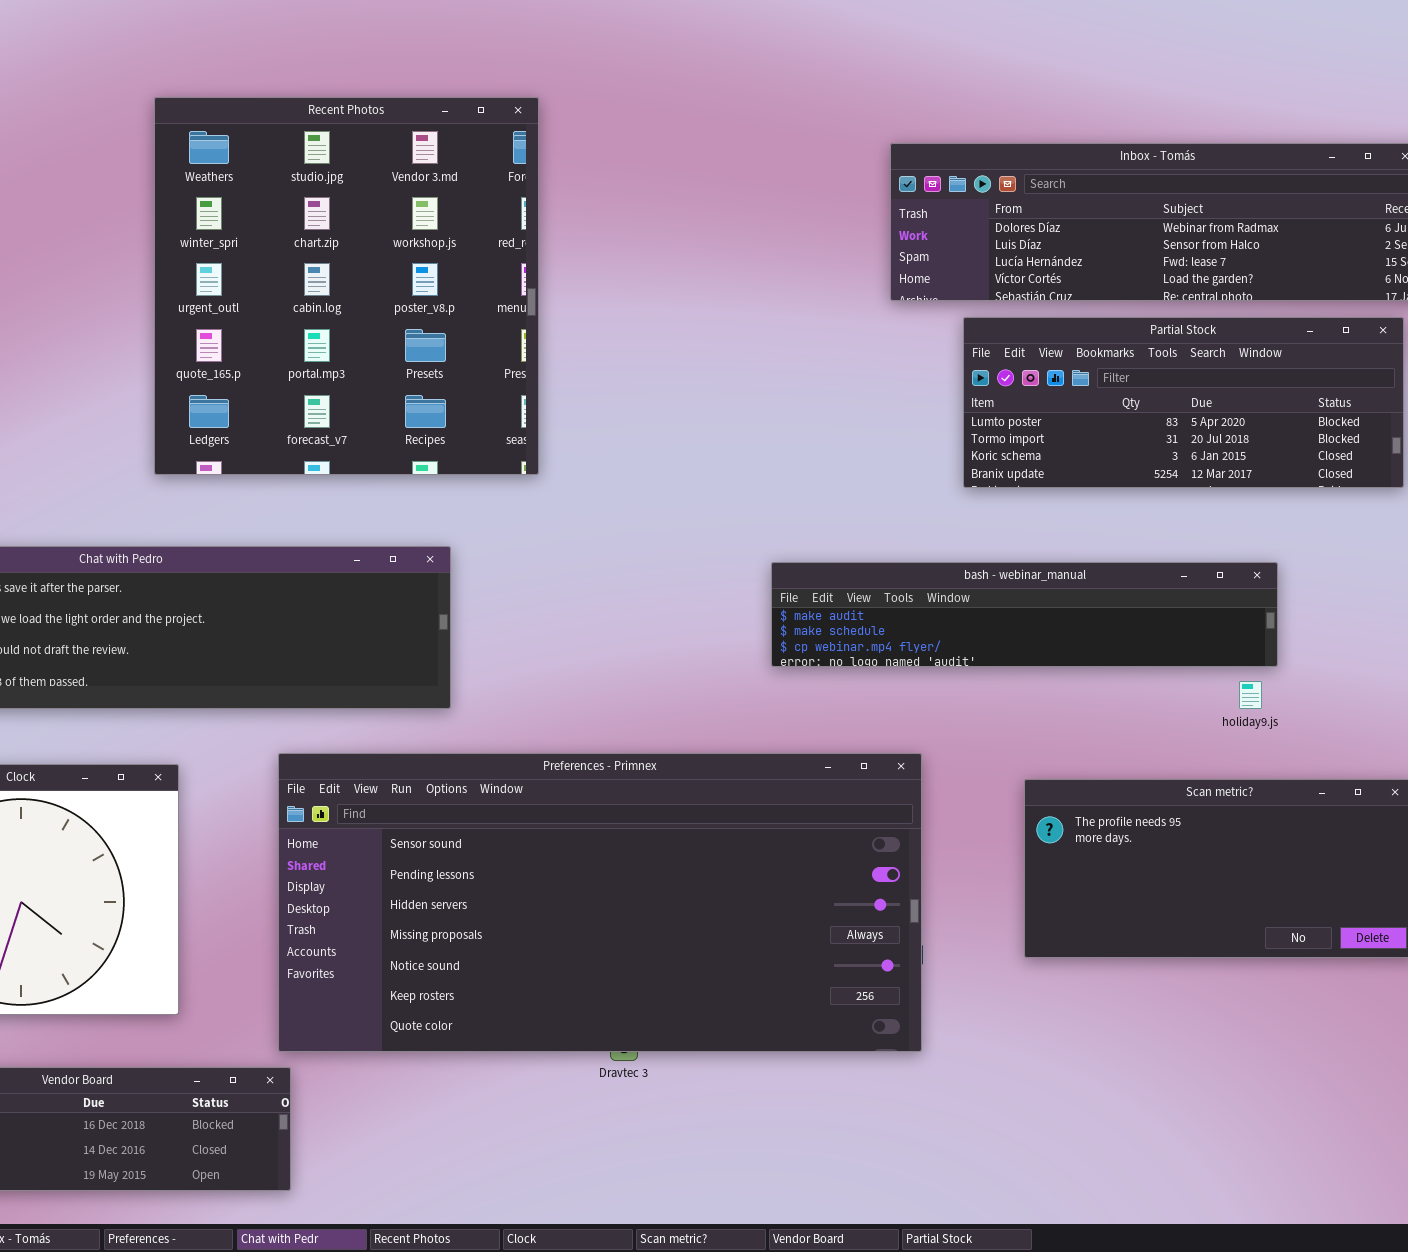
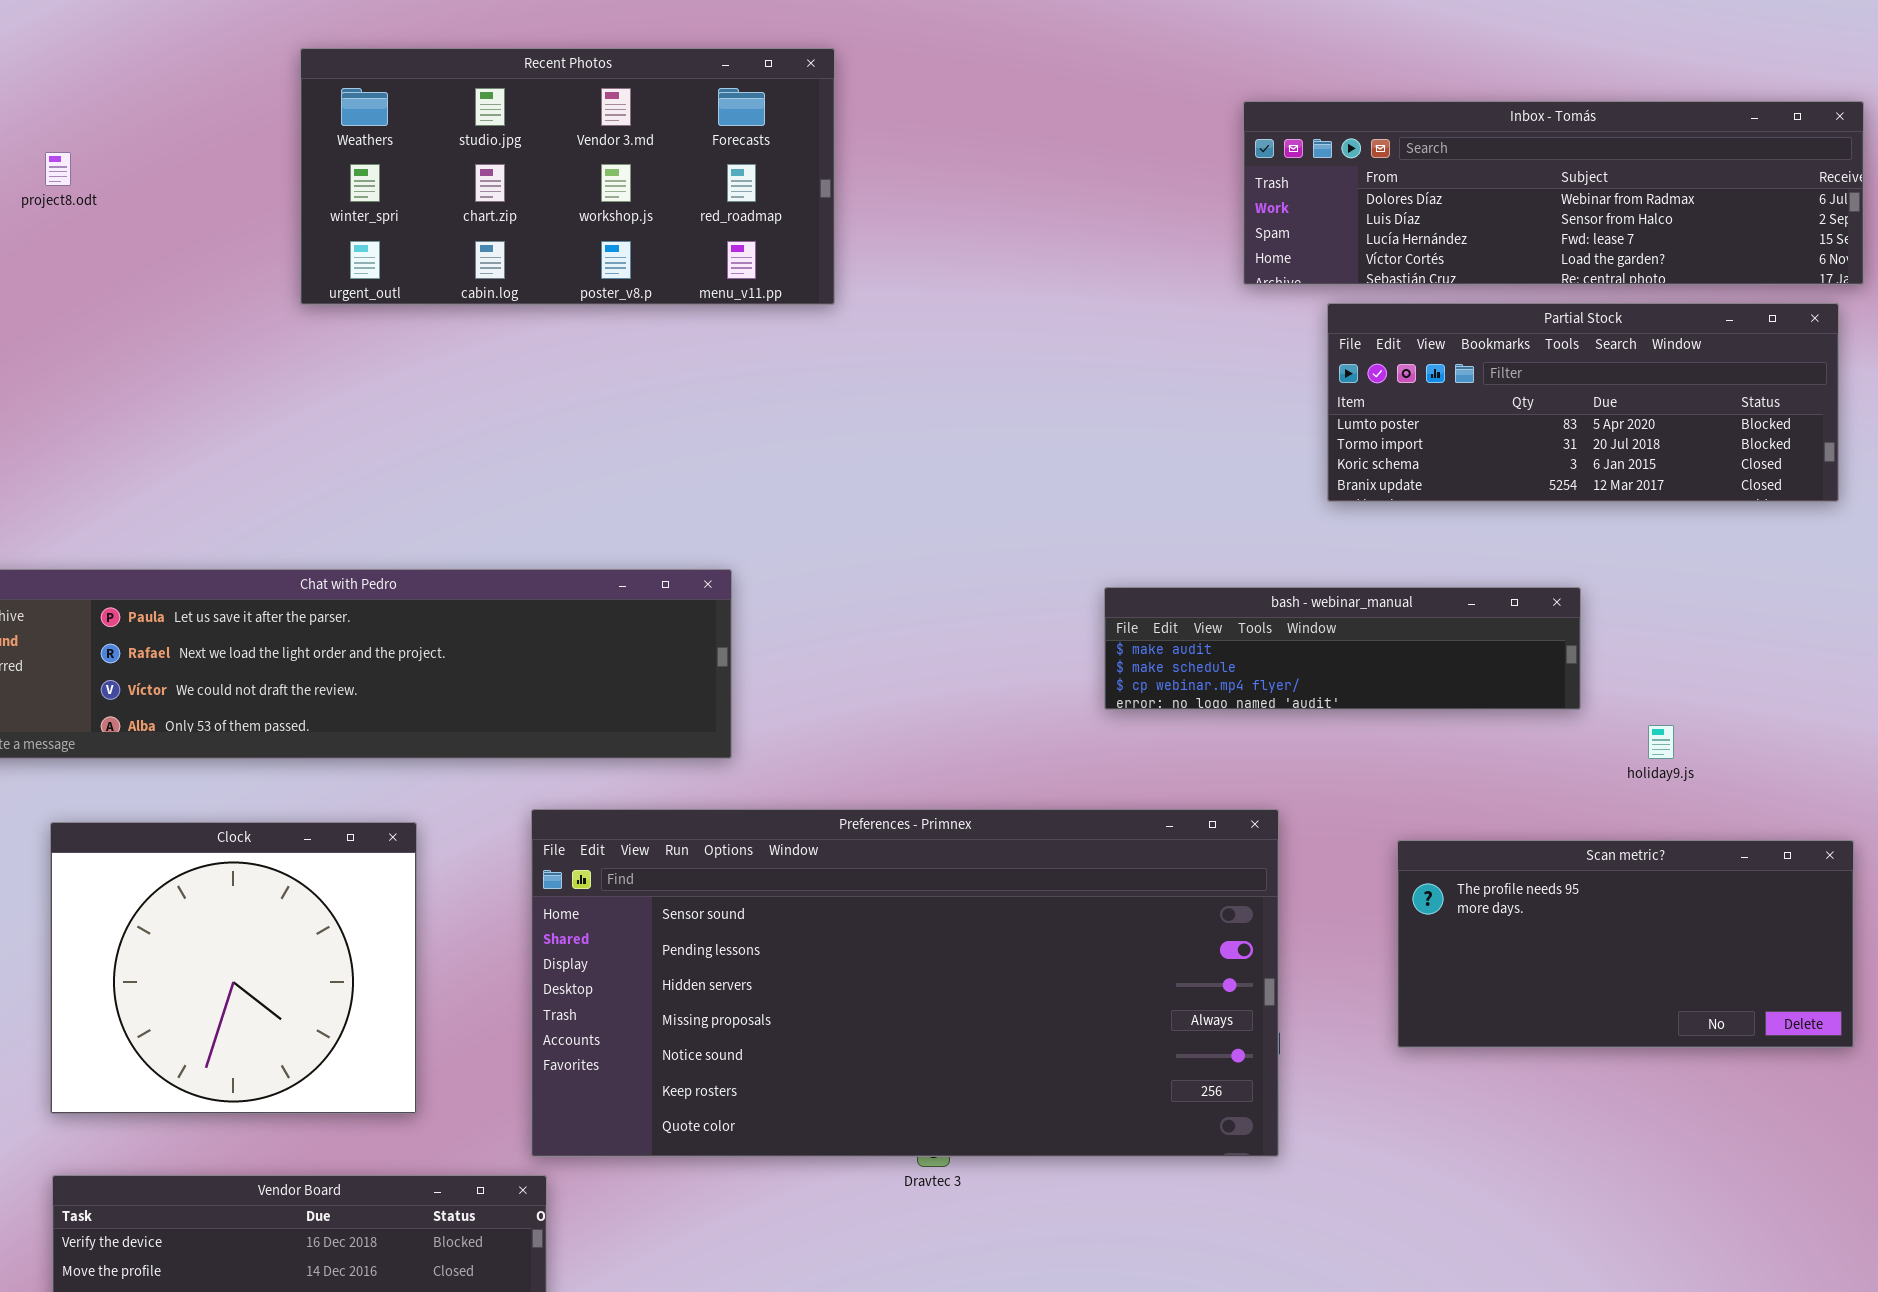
Recent Photos: [154,97,539,475] -> [300,48,835,305], resized
bash - webinar_manual: [771,562,1278,667] -> [1104,587,1581,710], resized

